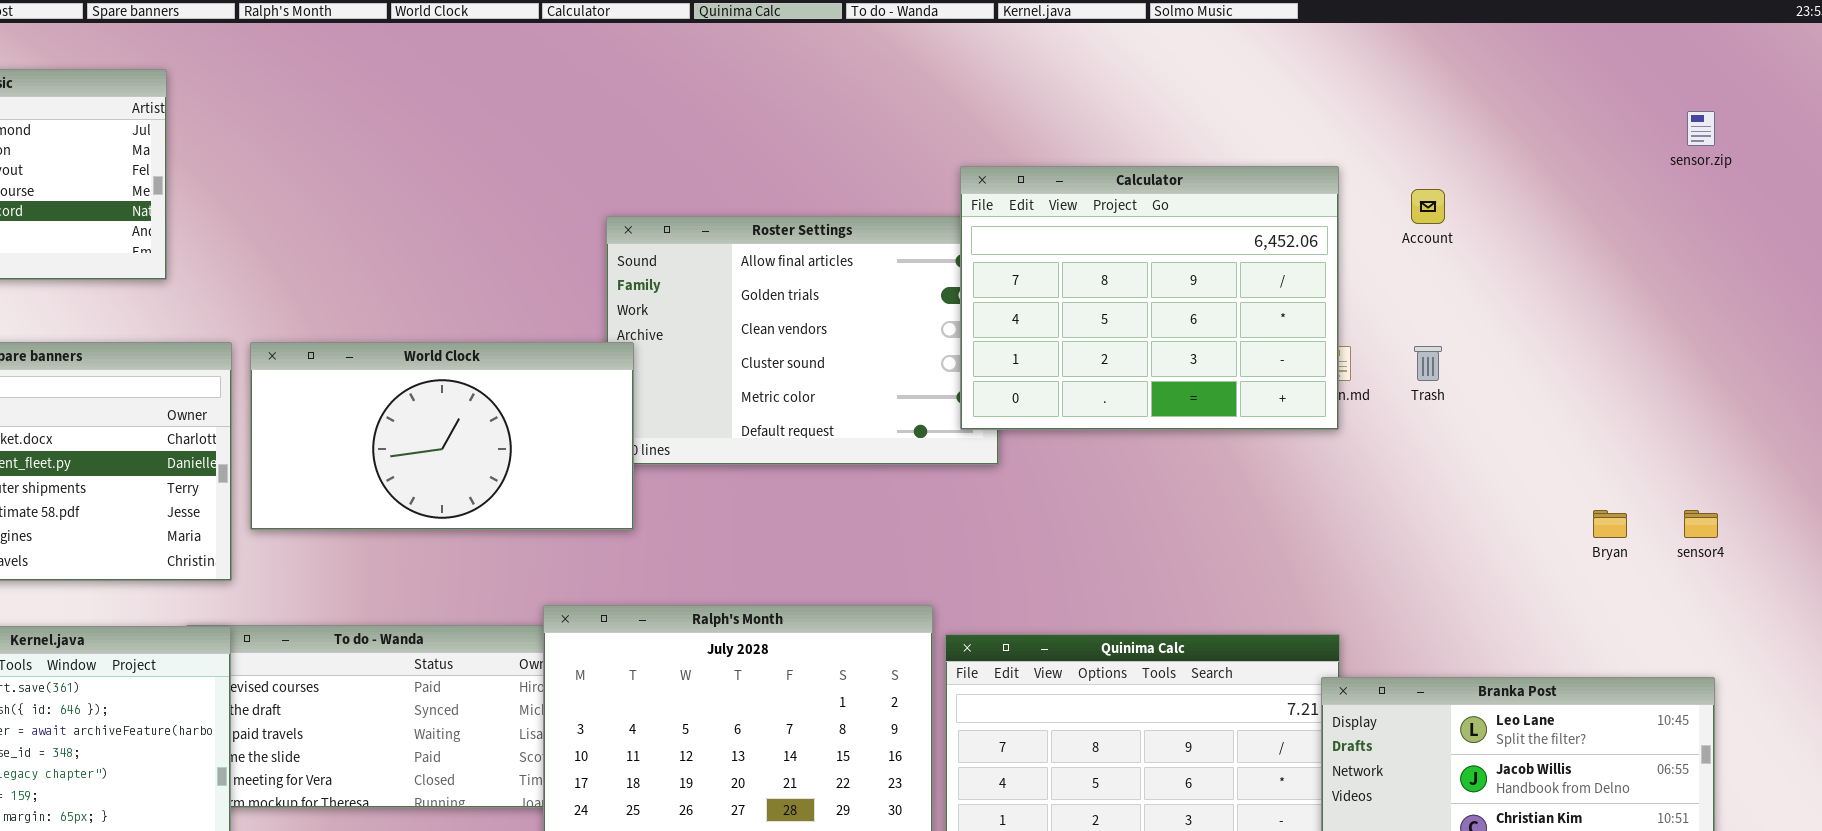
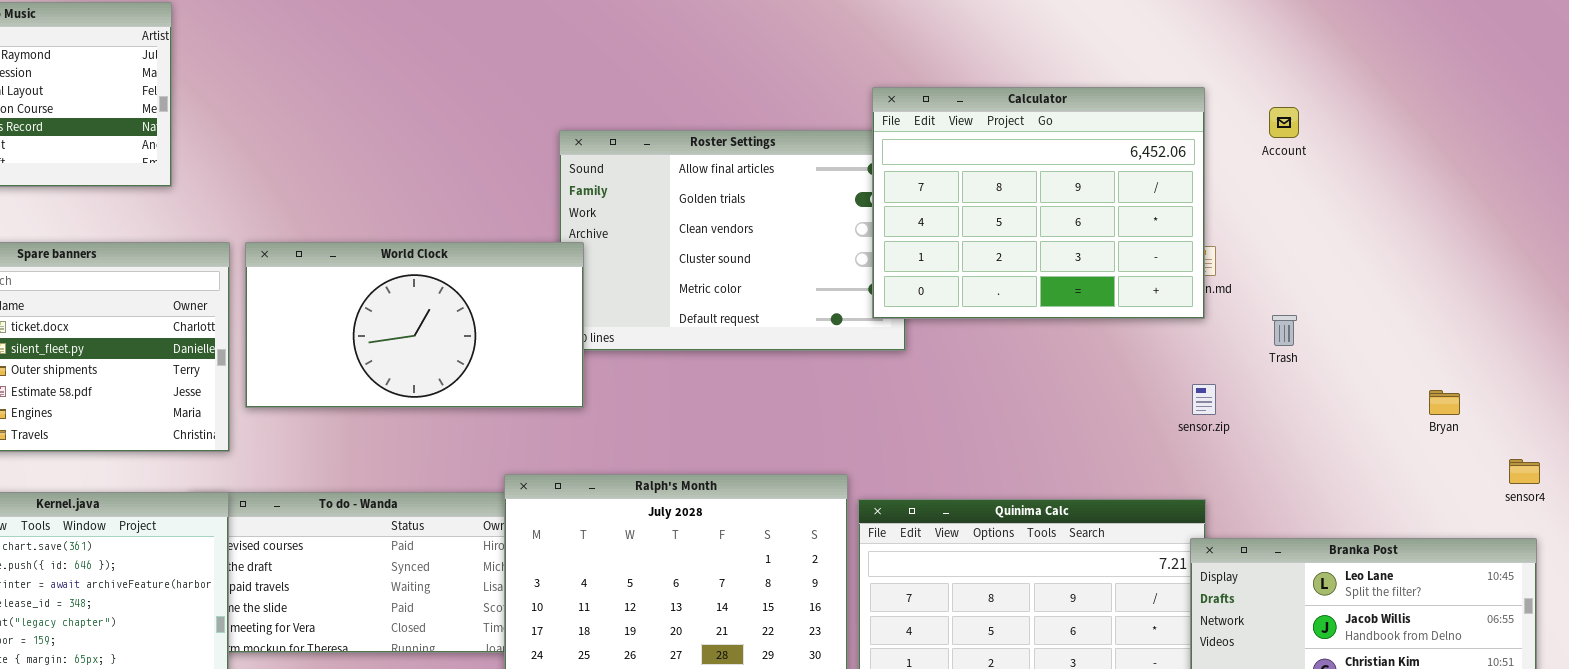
sensor.zip: [1687,111,1715,146] -> [1192,384,1216,415], moved
Trash: [1414,346,1442,381] -> [1272,315,1297,346], moved
sensor4: [1684,510,1718,538] -> [1509,459,1540,484], moved

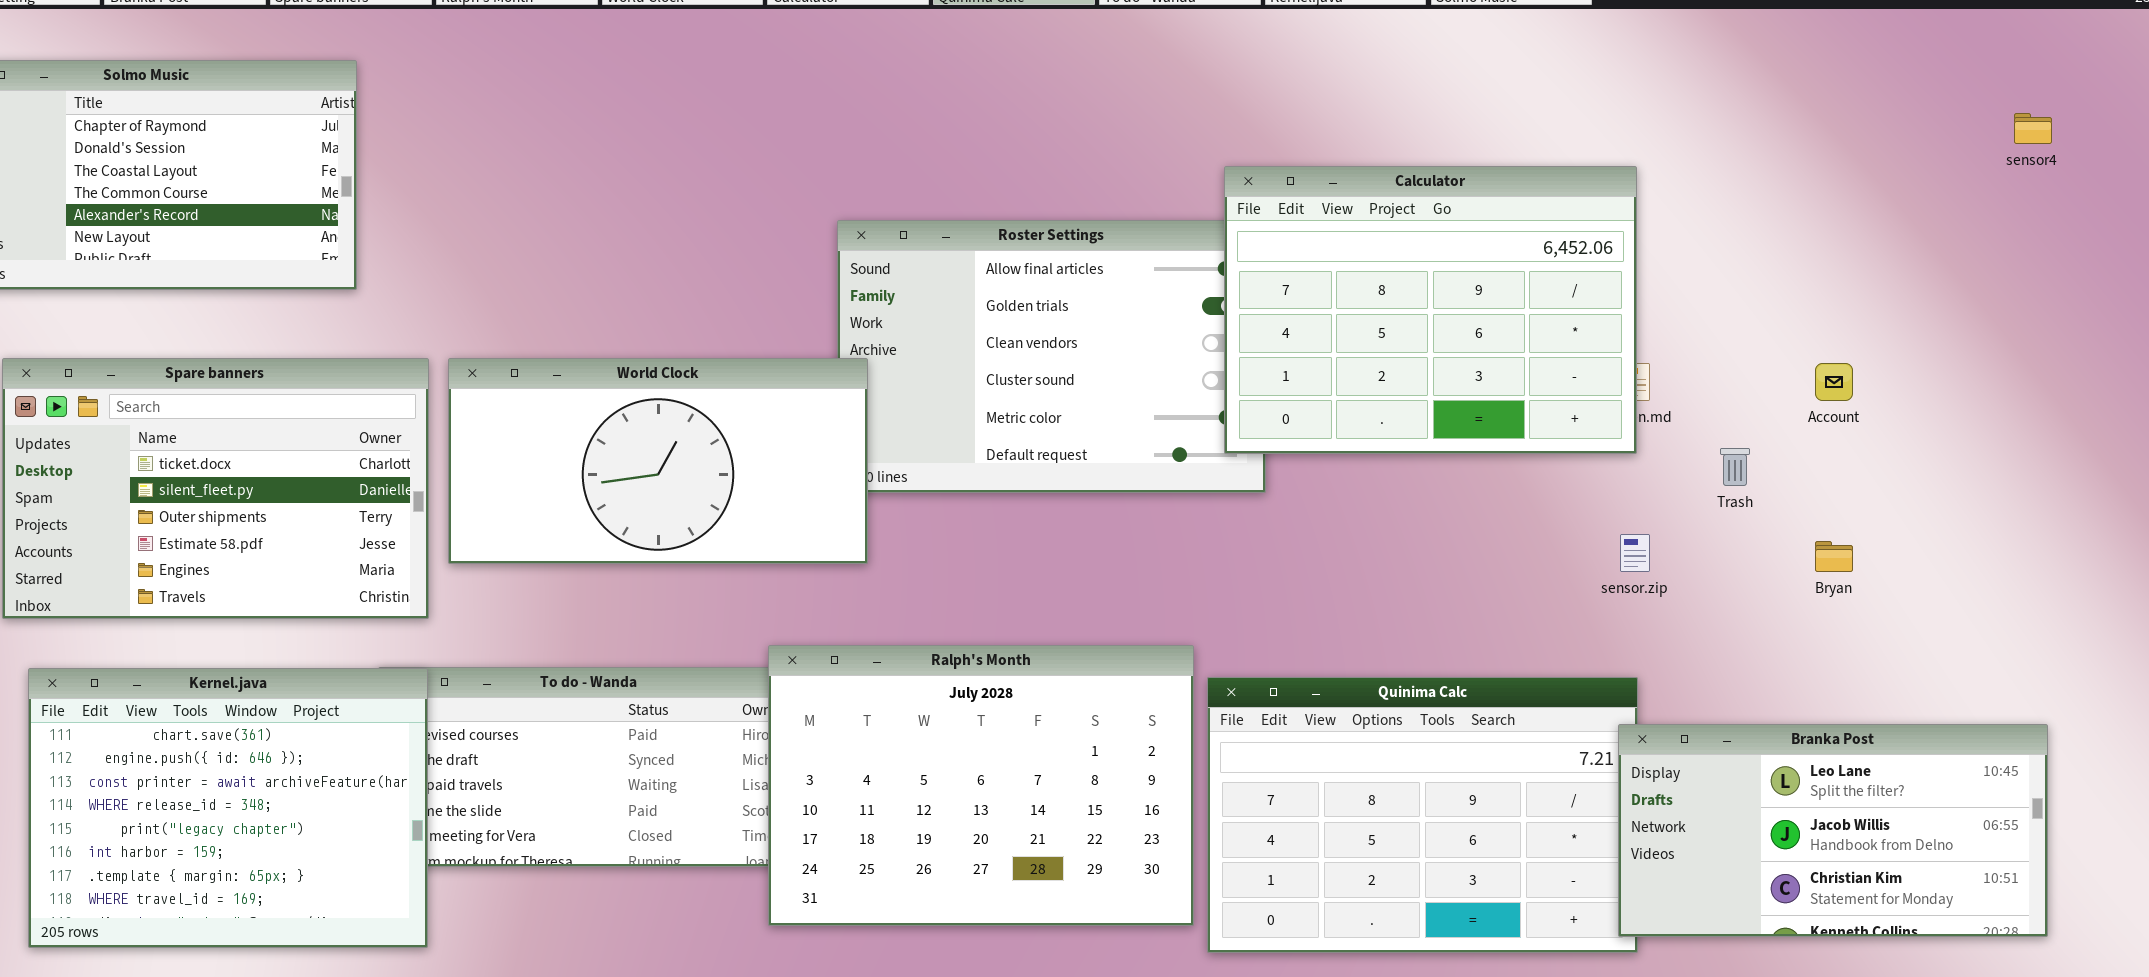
Account: [1269,107,1299,138] -> [1815,363,1853,401], moved
Bryan: [1429,390,1460,415] -> [1815,541,1853,572], moved
sensor4: [1509,459,1540,484] -> [2014,113,2052,144], moved

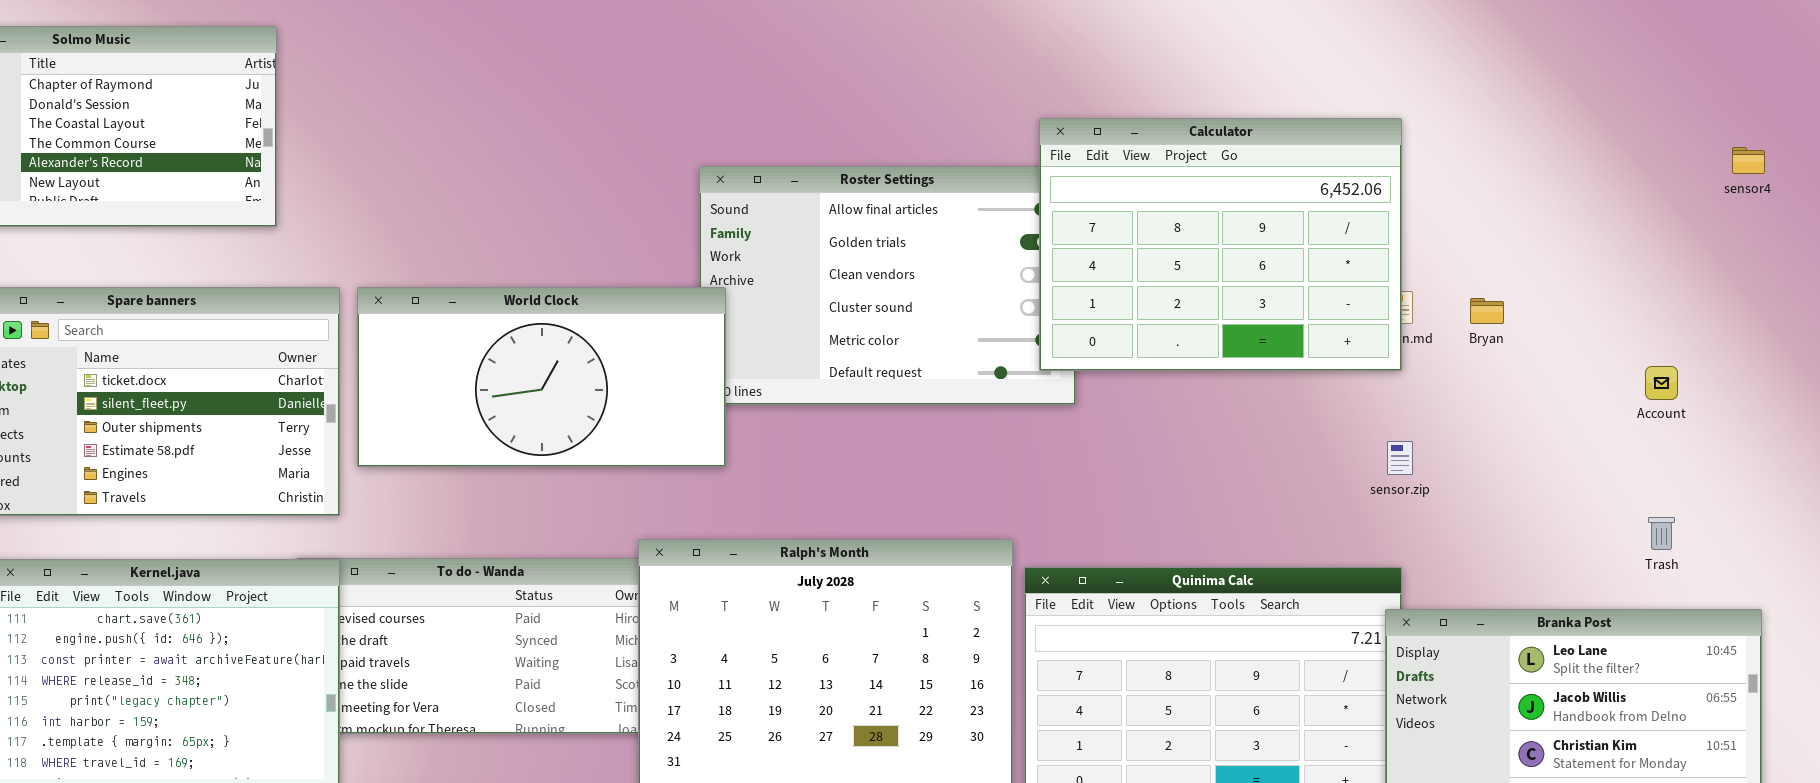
sensor4: [2014,113,2052,144] -> [1732,147,1765,174], moved
Account: [1815,363,1853,401] -> [1645,366,1678,400], moved
Trash: [1720,448,1750,486] -> [1648,517,1675,550], moved
Bryan: [1815,541,1853,572] -> [1470,298,1504,324], moved

